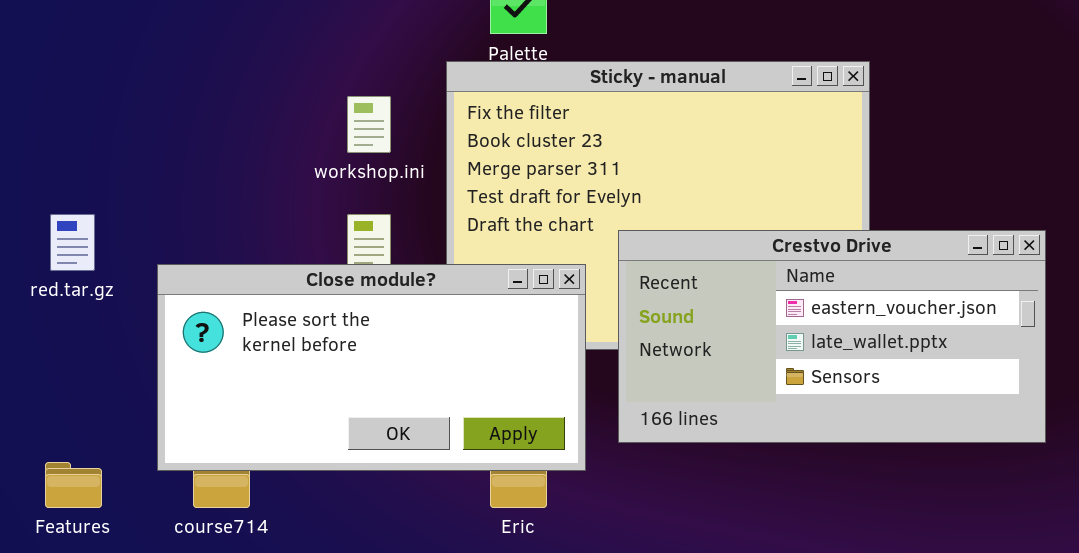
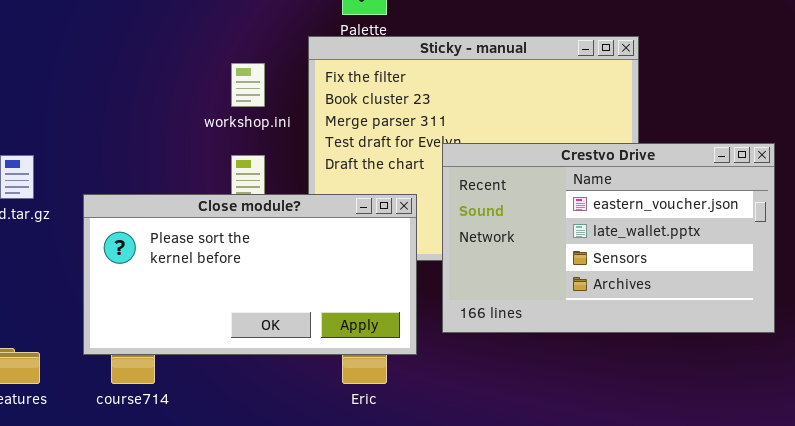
Crestvo Drive: [618,230,1046,443] -> [442,143,775,333], resized

